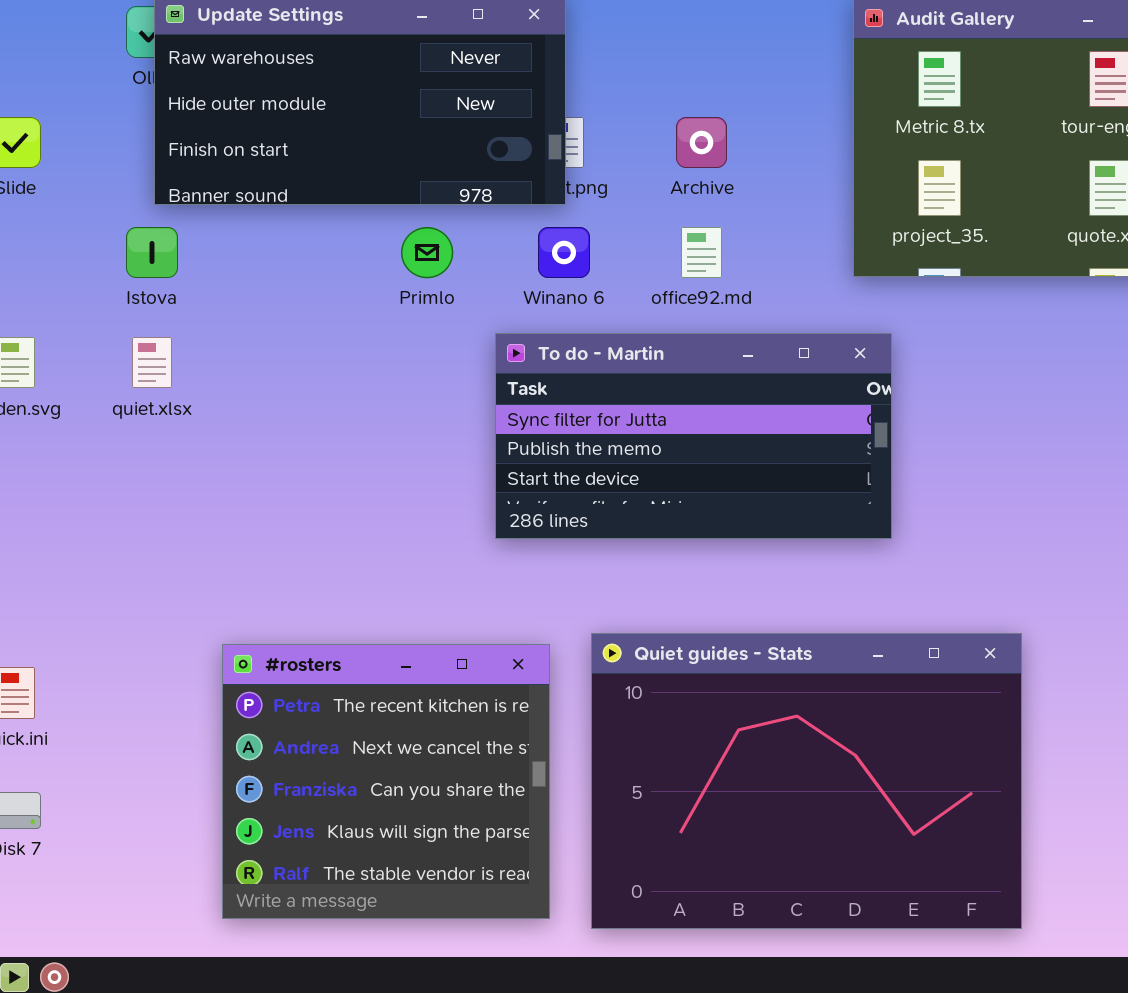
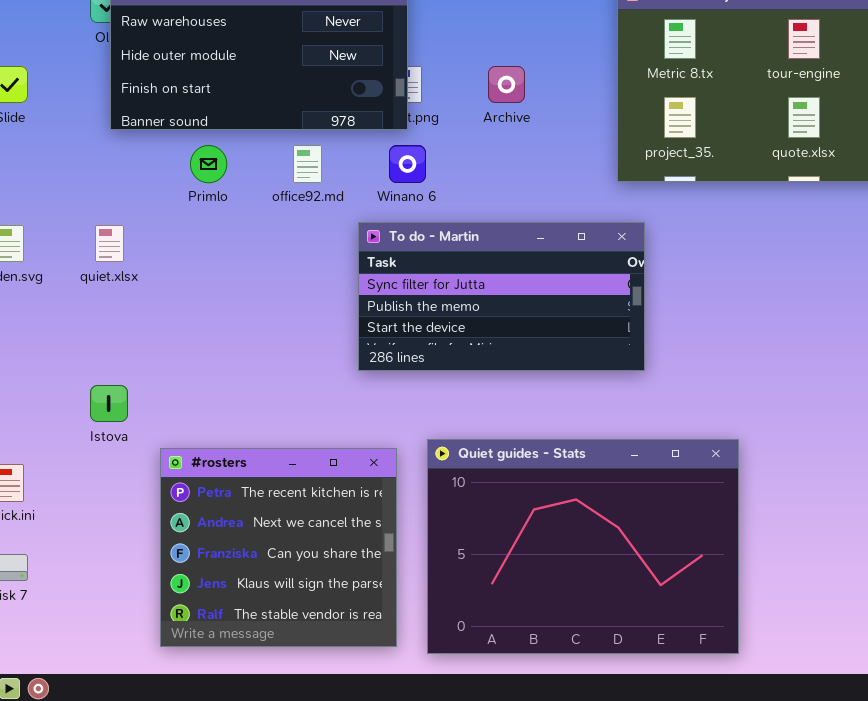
Istova: [126,227,178,278] -> [90,385,128,422], moved
Primlo: [401,227,453,278] -> [190,145,227,183], moved
office92.md: [681,227,722,278] -> [293,145,322,183], moved

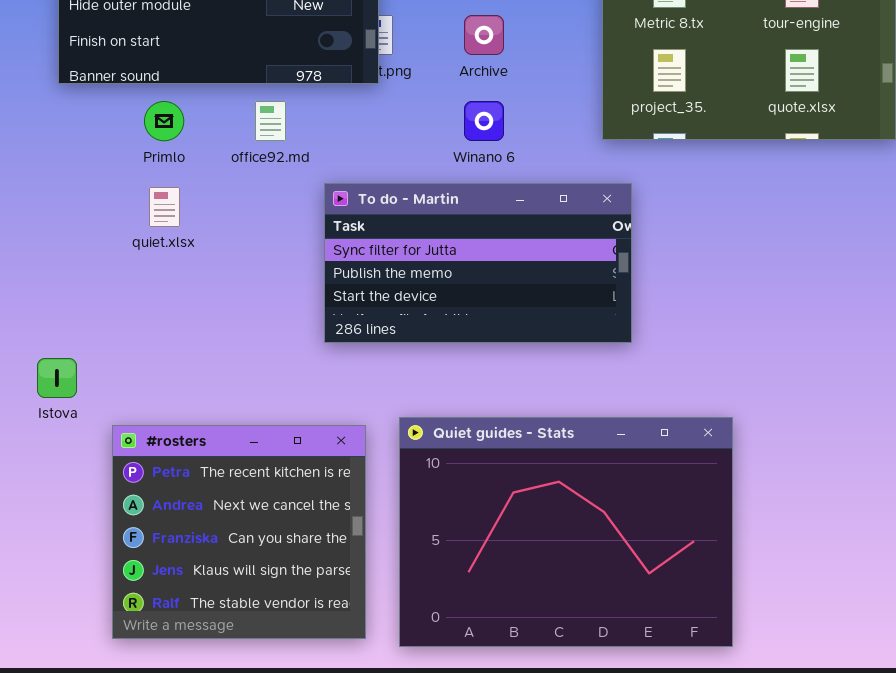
Winano 6: [389,145,426,183] -> [464,101,504,141], moved
quiet.xlsx: [95,225,124,262] -> [149,187,180,227], moved

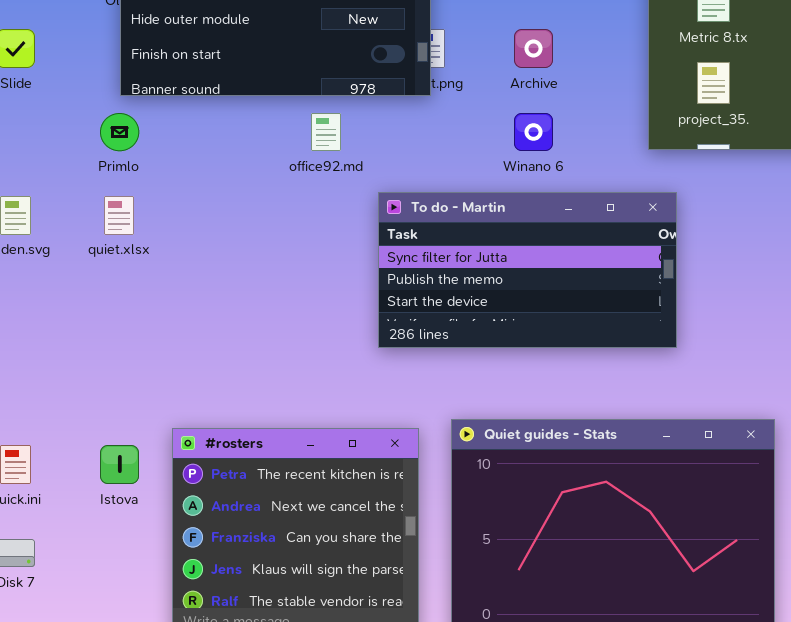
Primlo: [144,101,184,141] -> [100,113,139,151], moved
quiet.xlsx: [149,187,180,227] -> [104,196,134,235], moved
Istova: [37,358,77,398] -> [100,445,139,484], moved

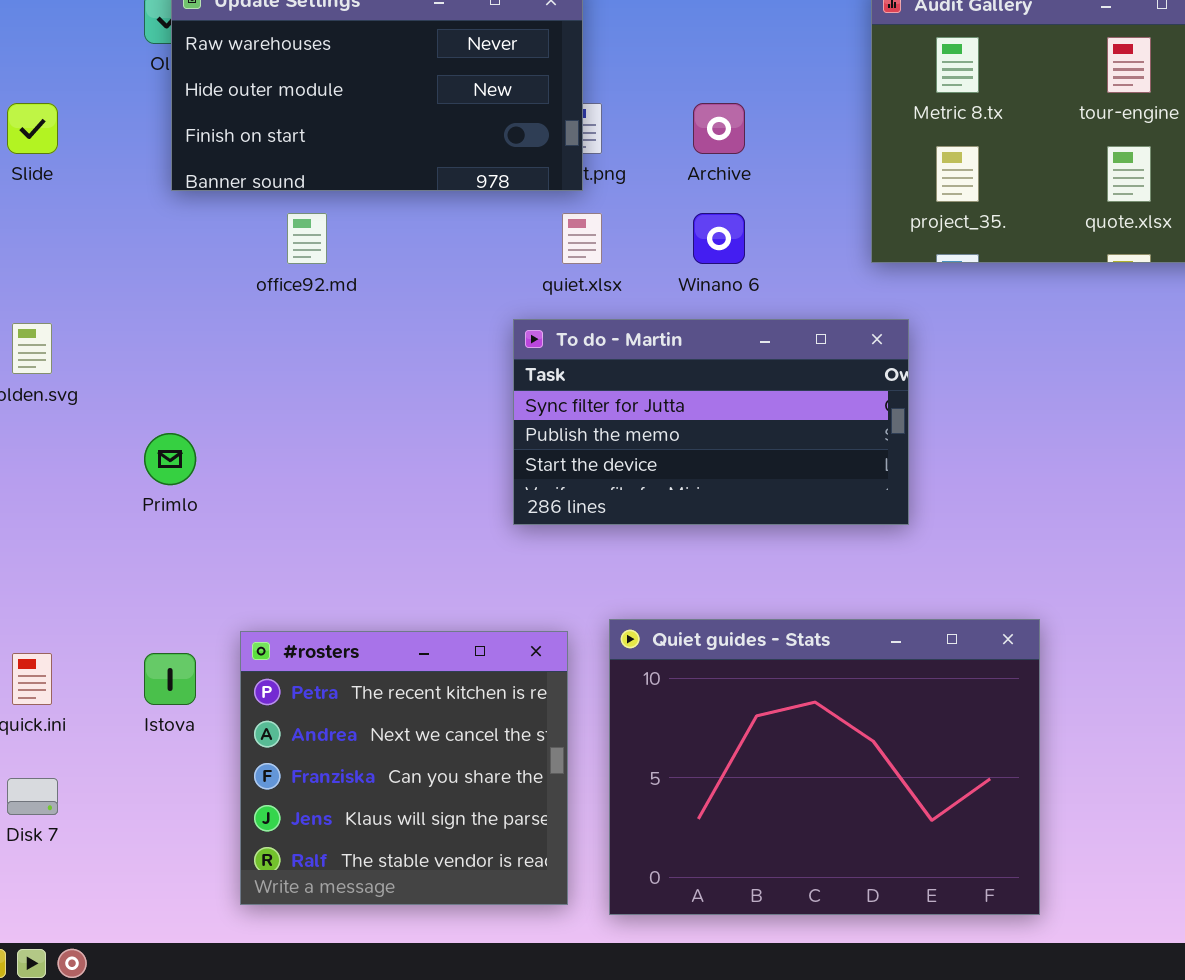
Primlo: [100,113,139,151] -> [144,433,196,485], moved
office92.md: [311,113,341,151] -> [287,213,327,264], moved
quiet.xlsx: [104,196,134,235] -> [562,213,602,264], moved

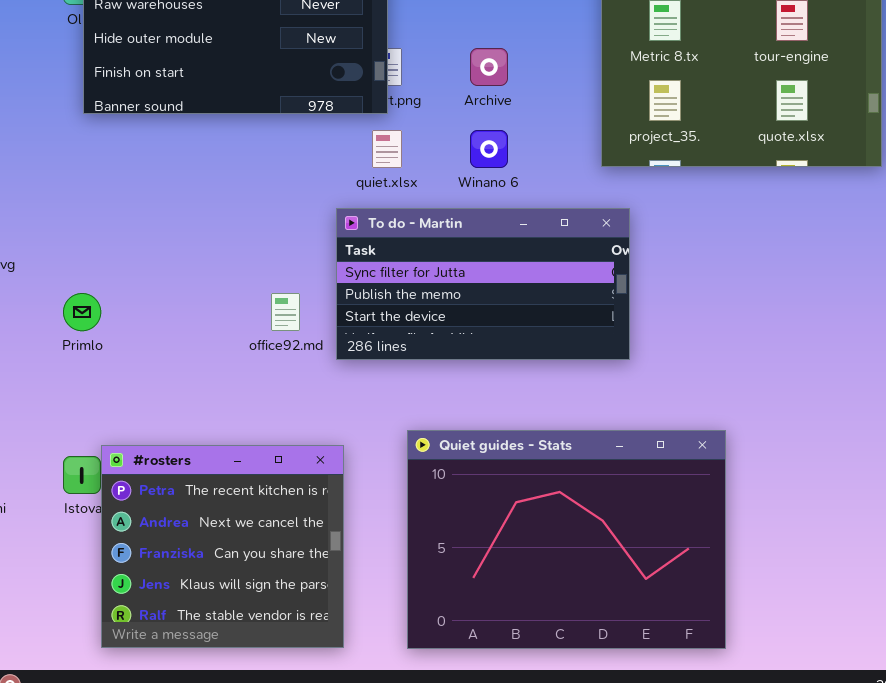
office92.md: [287,213,327,264] -> [271,293,300,331], moved
#rosters: [240,631,568,905] -> [101,445,344,648], moved

